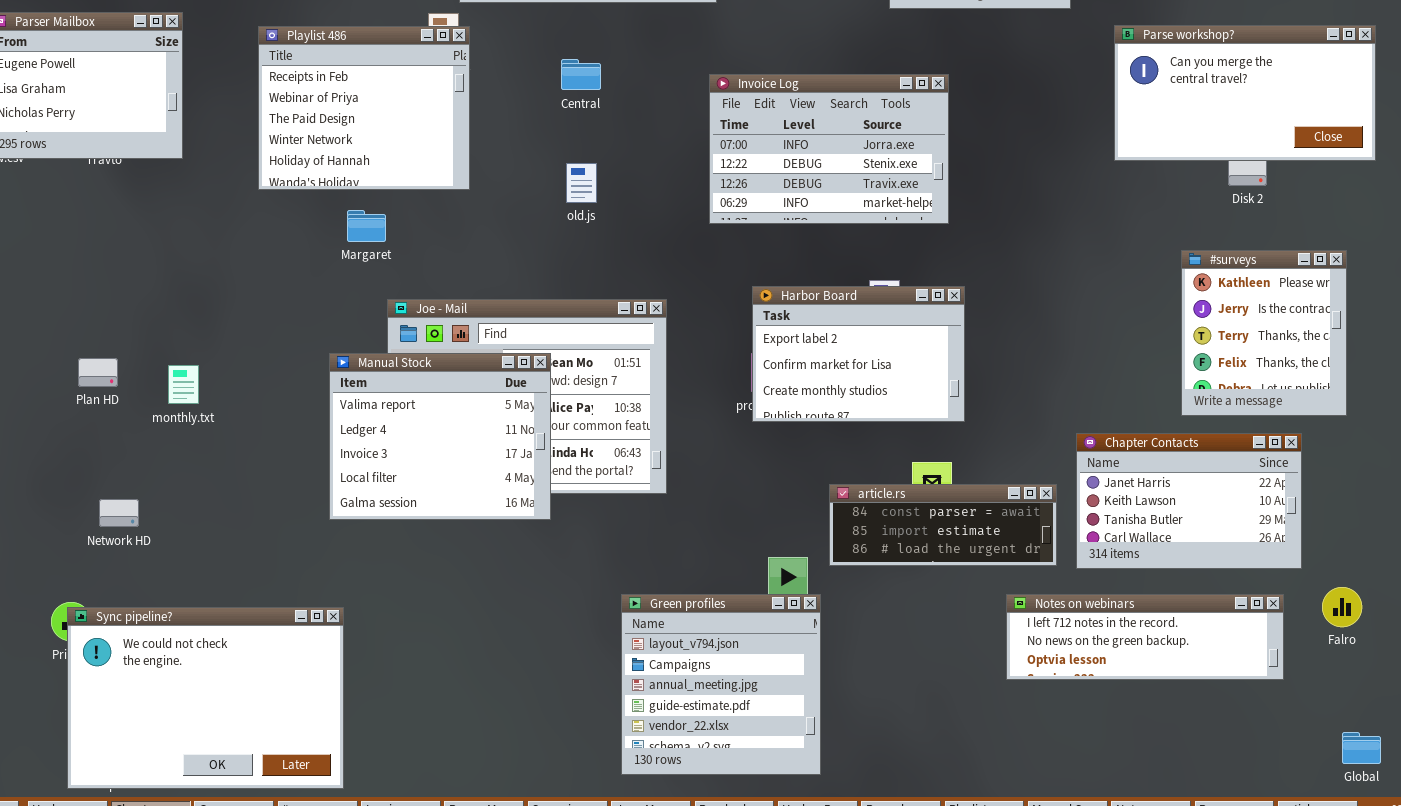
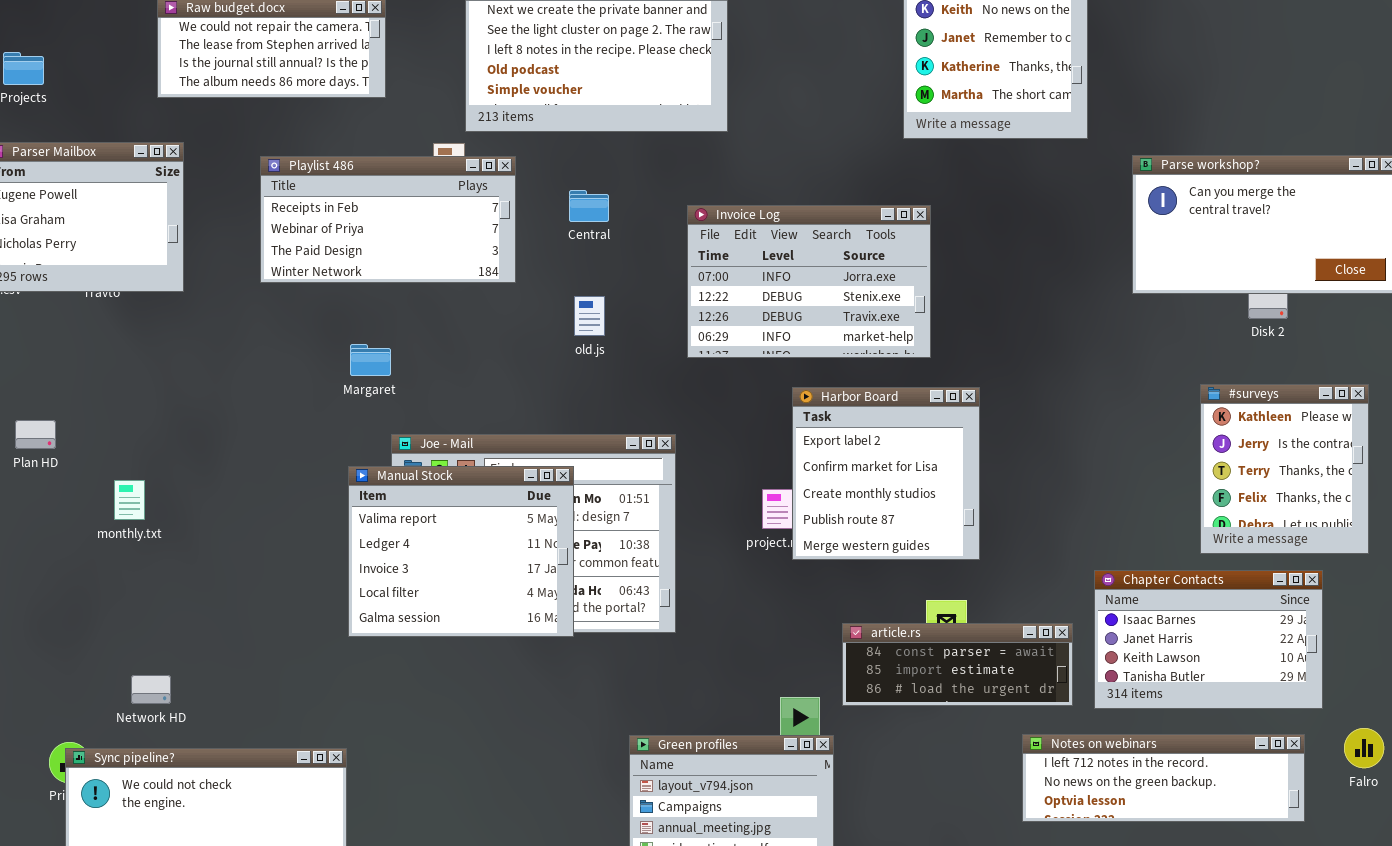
Playlist 486: [258,26,470,190] -> [260,156,516,283], resized
Invoice Log: [709,74,949,224] -> [687,205,931,358], moved
Harbor Board: [752,286,965,422] -> [792,387,980,560], resized
Manual Stock: [329,353,551,520] -> [348,466,574,637], moved
Plan HD: [78,358,118,387] -> [15,420,56,449], moved
monthly.txt: [168,365,199,404] -> [114,480,145,520], moved
Chapter Contacts: [1076,433,1302,569] -> [1094,570,1323,709], scrolled up 1 row
Network HD: [99,499,139,527] -> [131,675,171,704], moved

